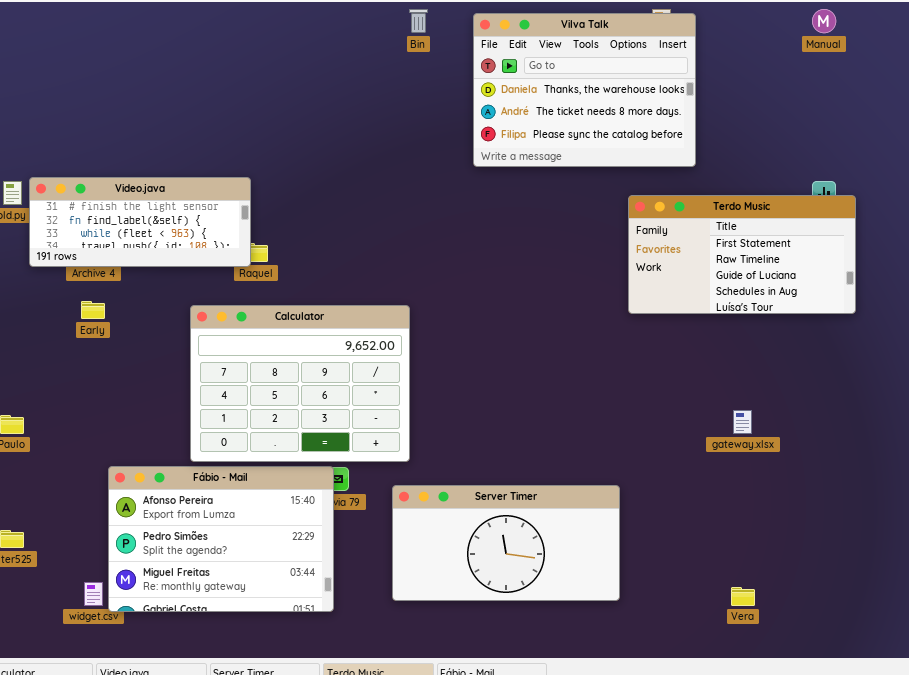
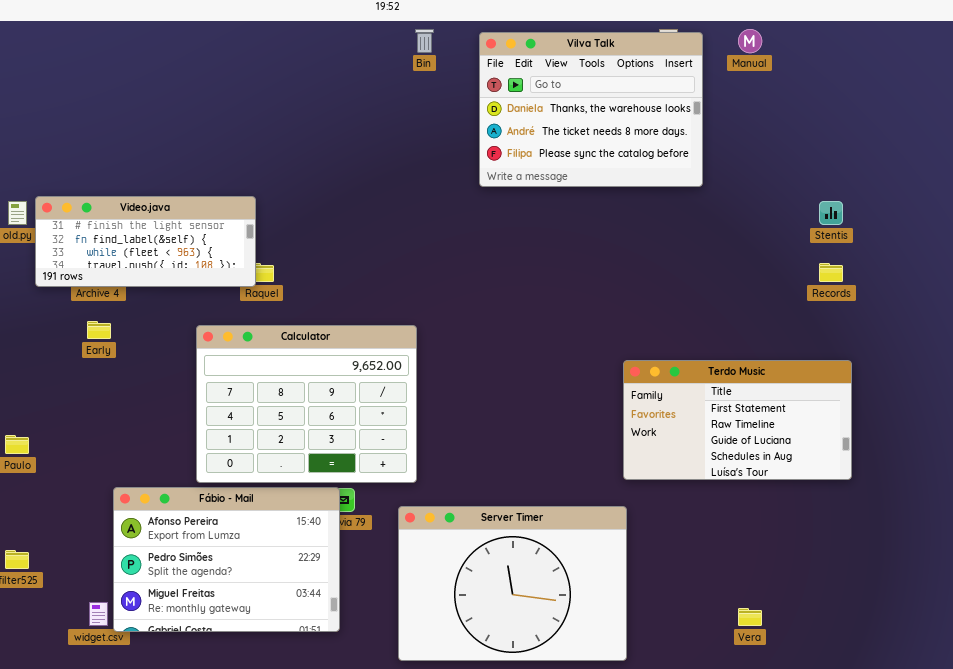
Manual: [812,9,836,33] -> [738,29,762,53], moved
Terdo Music: [628,195,856,314] -> [623,360,852,480], moved
Server Timer: [392,485,620,601] -> [398,506,627,661], resized

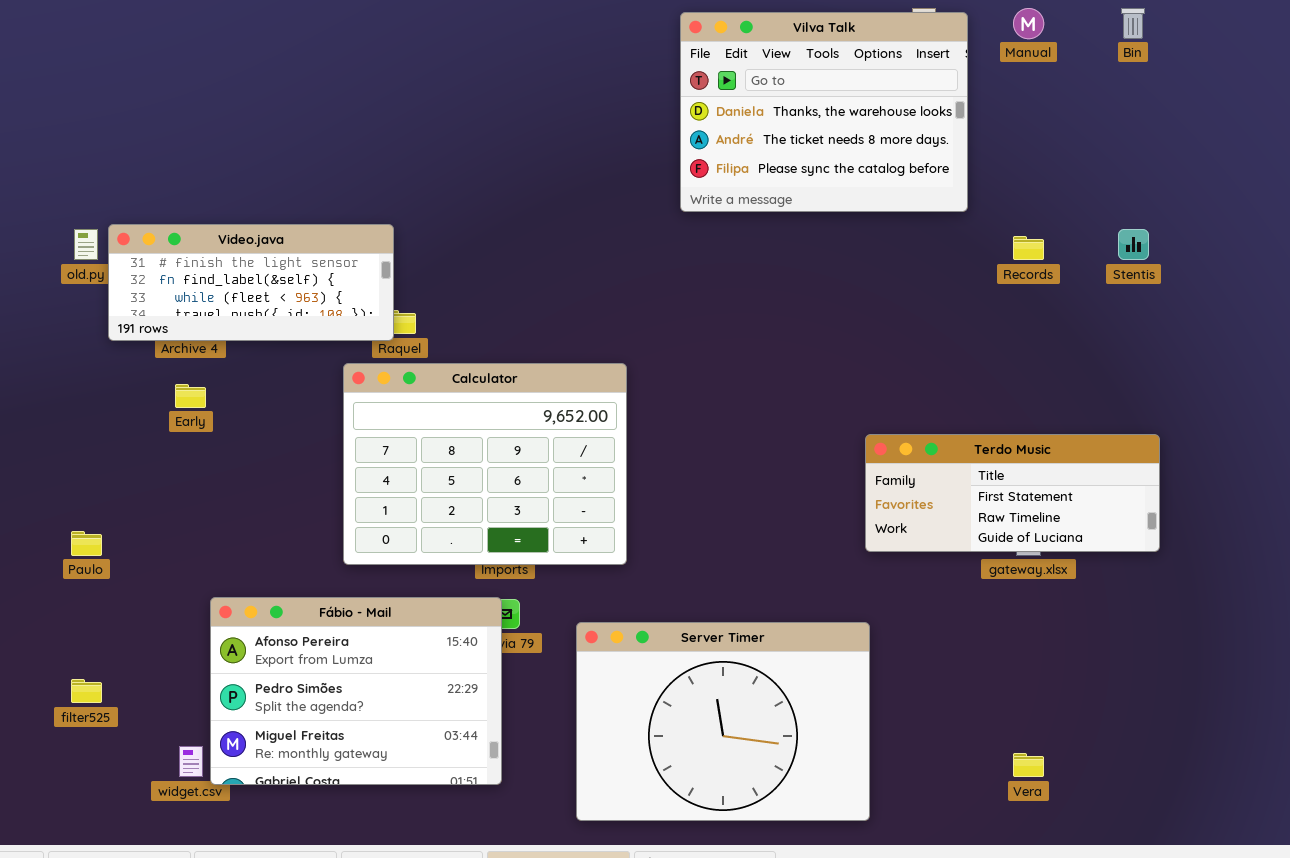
Bin: [415,29,434,53] -> [1121,8,1145,39], moved
Records: [819,263,843,282] -> [1013,236,1044,260], moved
Calculator: [196,325,417,483] -> [343,363,627,565], moved
Terdo Music: [623,360,852,480] -> [865,434,1160,552], resized

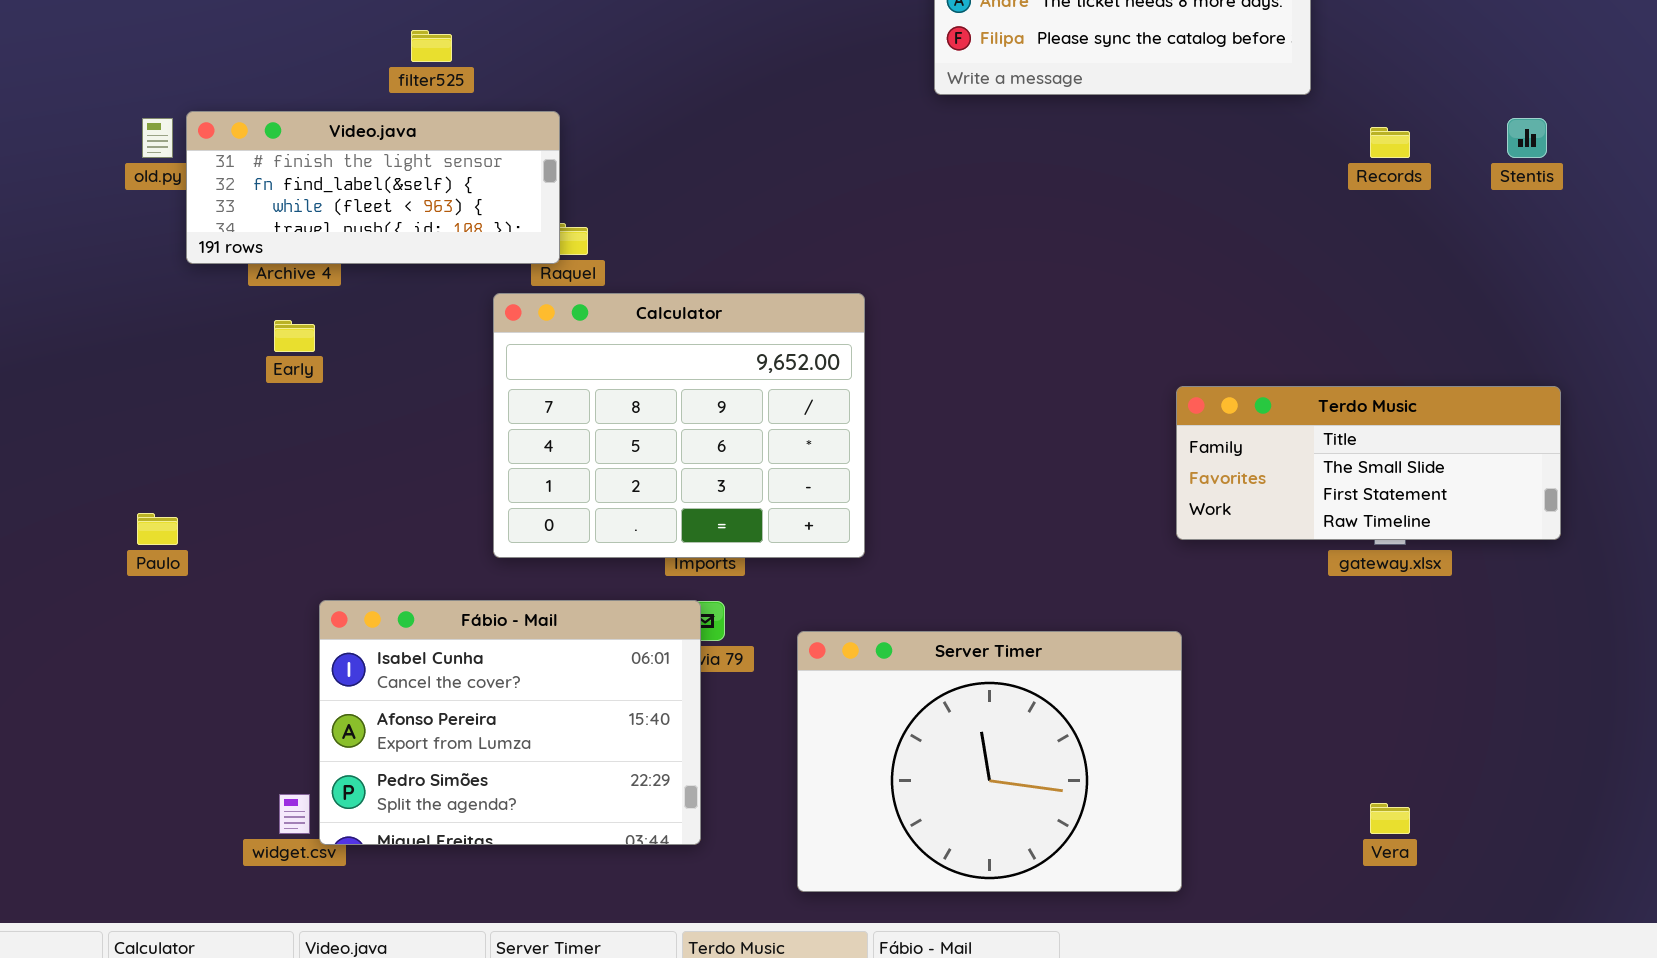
Terdo Music: [865,434,1160,552] -> [1176,386,1561,540], scrolled up 1 row
Fábio - Mail: [210,597,502,785] -> [319,600,701,845], scrolled up 1 row
filter525: [71,679,102,703] -> [411,30,452,62], moved

